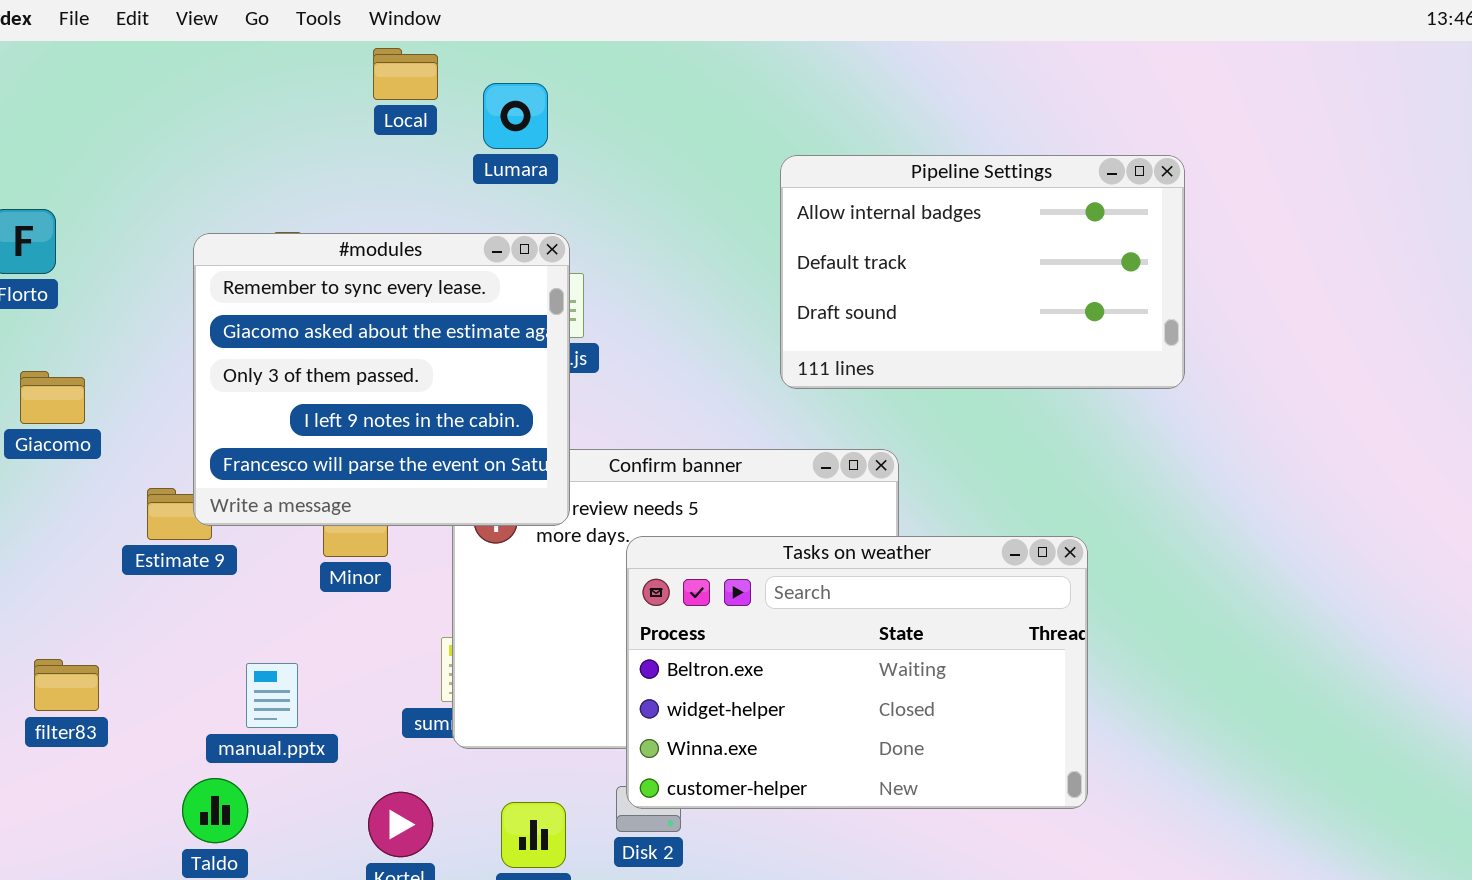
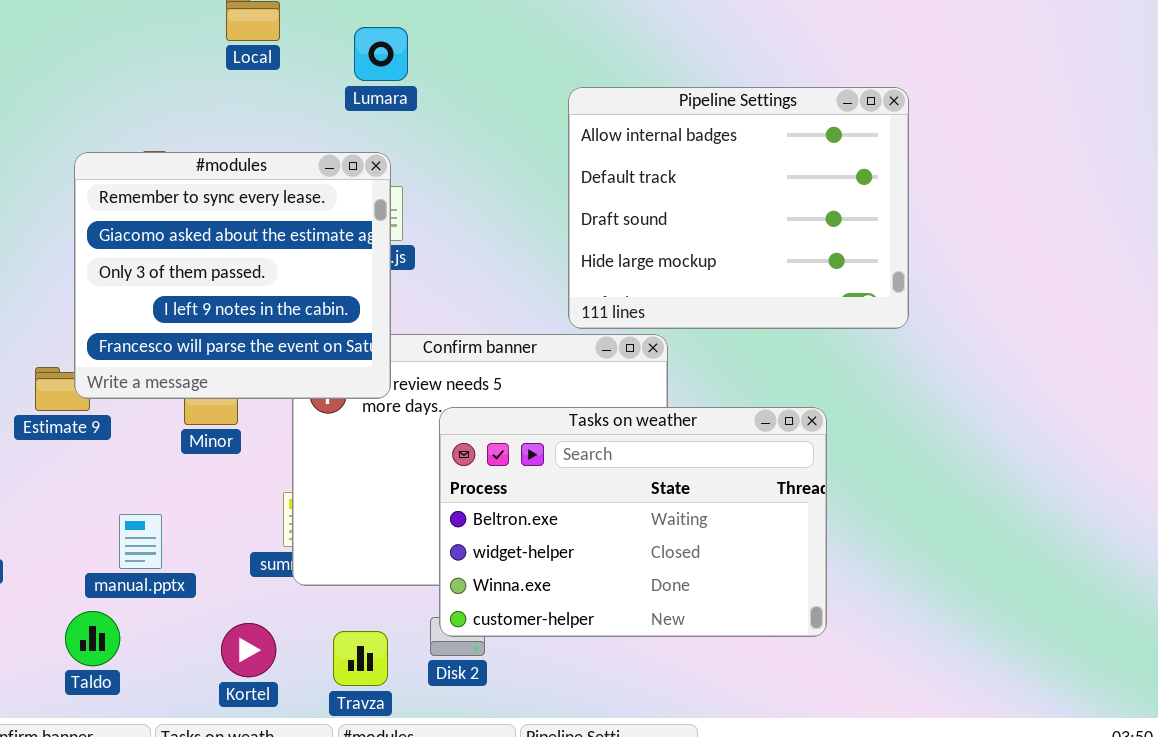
Lumara: [483,83,548,149] -> [354,27,408,81], moved
Pipeline Settings: [780,155,1185,389] -> [568,87,909,329], resized

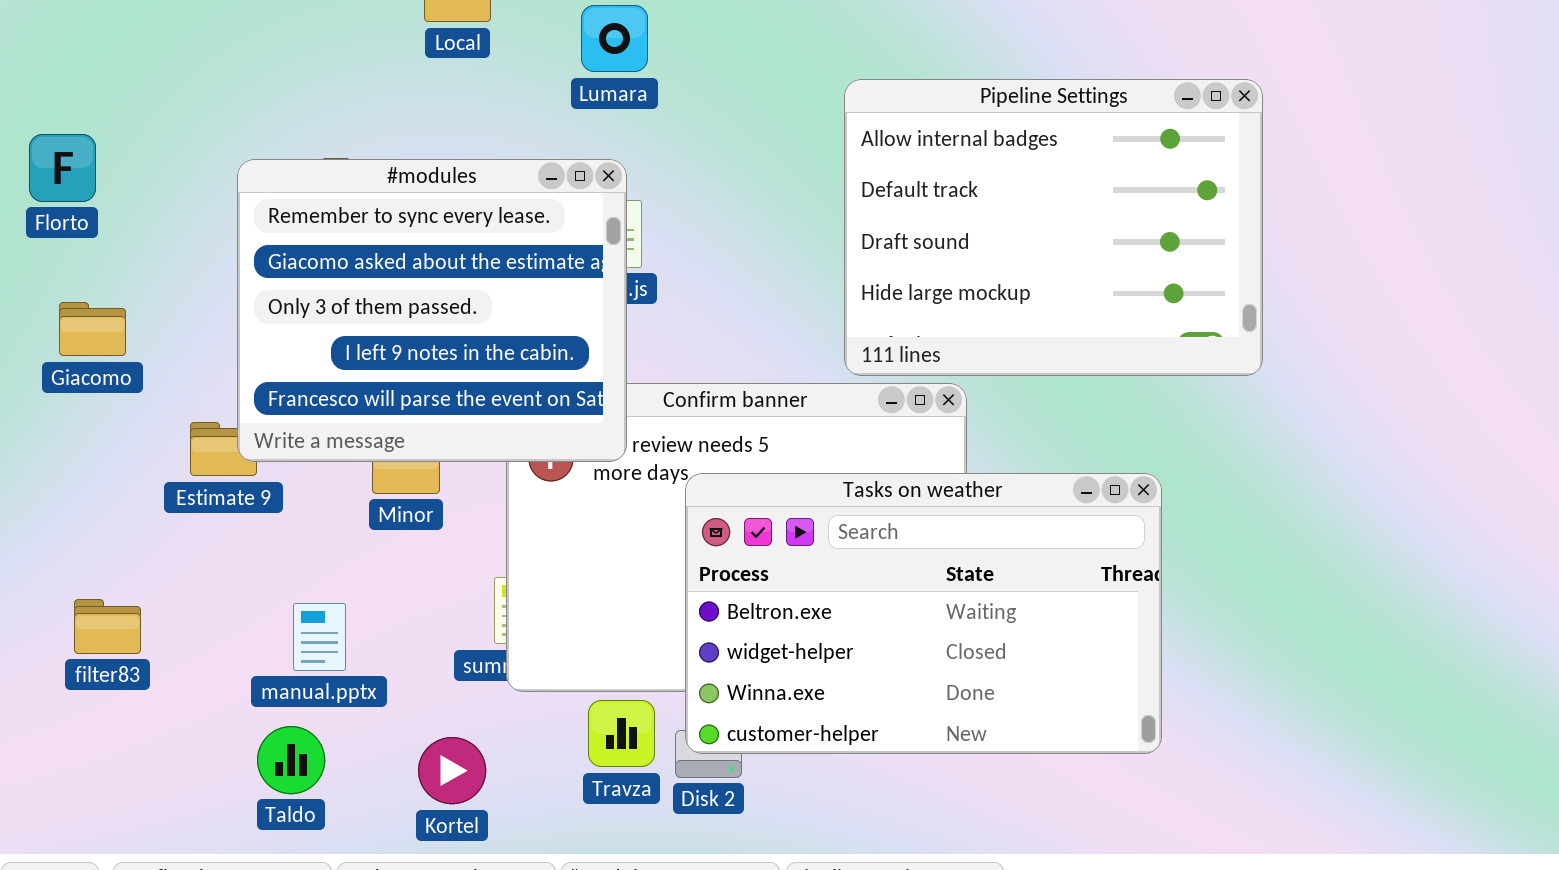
Taldo: [65,611,120,666] -> [257,726,325,794], moved
Travza: [333,631,388,686] -> [588,700,655,767], moved

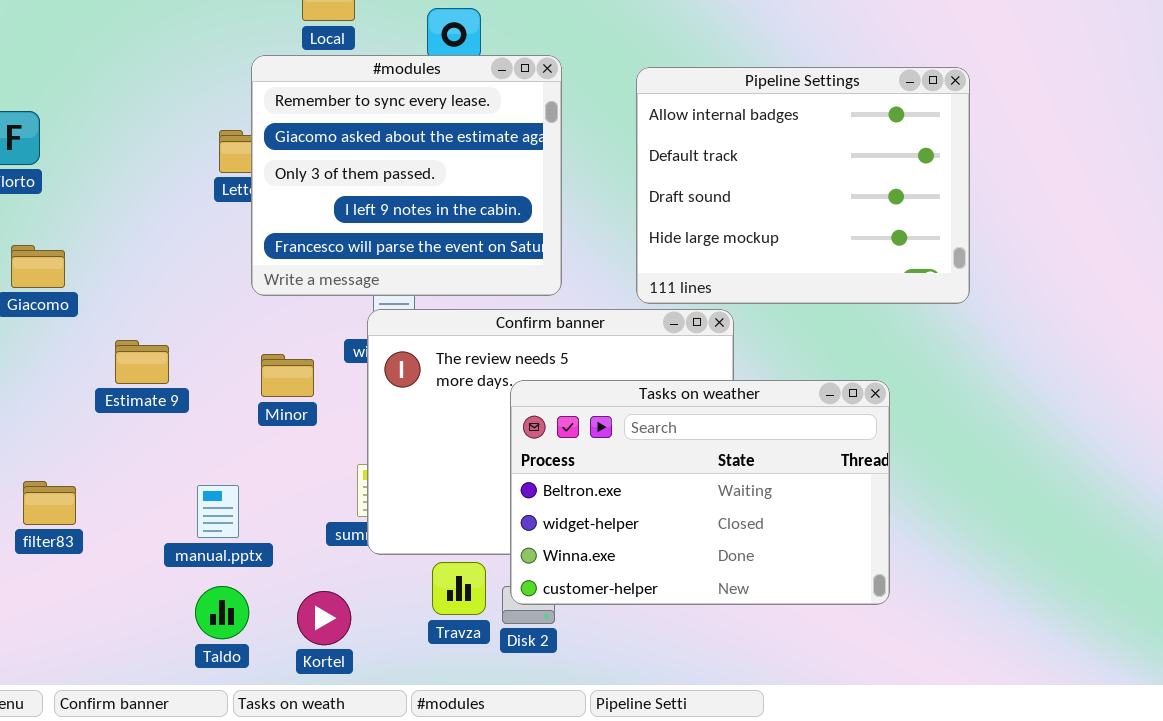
#modules: [237,159,627,462] -> [251,55,562,296], moved
Taldo: [257,726,325,794] -> [195,586,249,639], moved

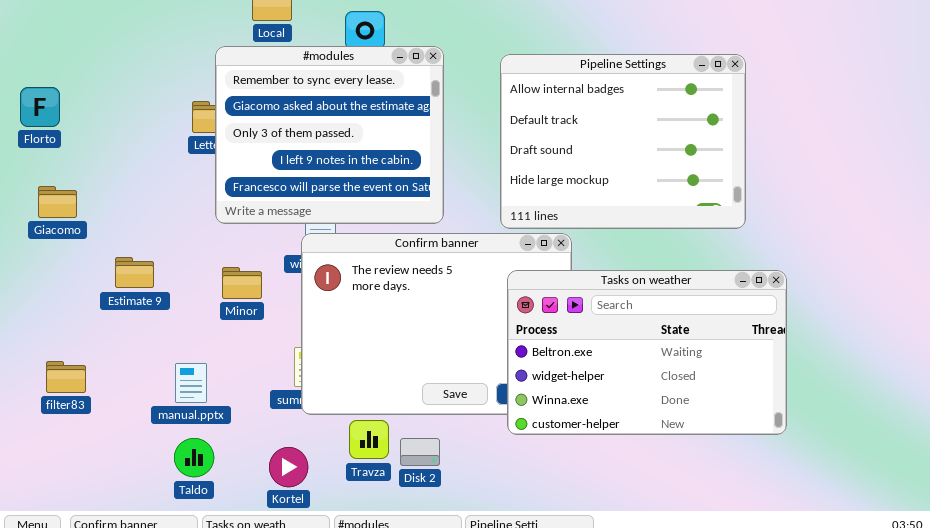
Tasks on weather: [510,380,890,605] -> [507,270,787,435], moved
Kortel: [297,591,351,645] -> [269,447,308,487], moved

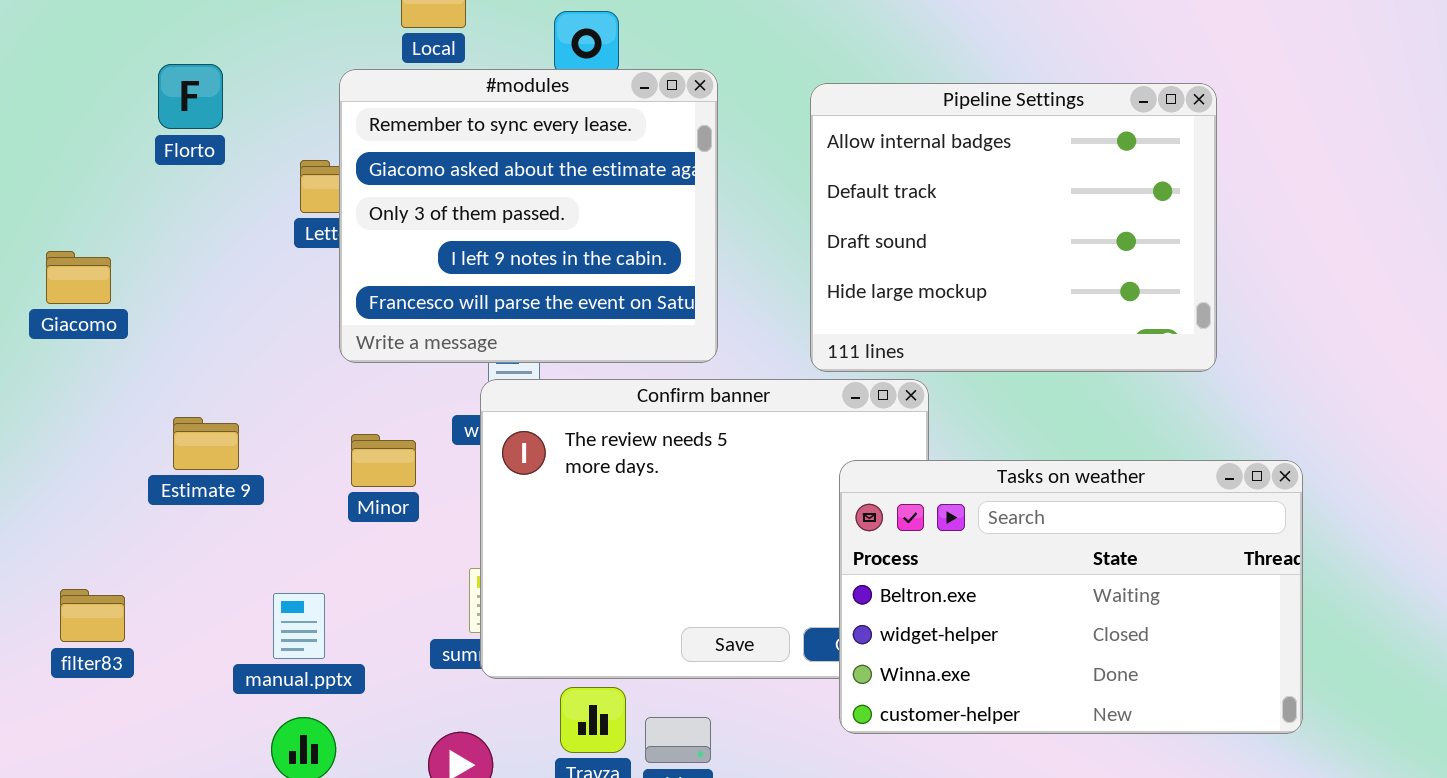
Florto: [20,87,60,127] -> [158,64,223,129], moved
Giacomo: [38,186,77,218] -> [46,251,111,304], moved
Tasks on weather: [507,270,787,435] -> [839,460,1303,734], moved

